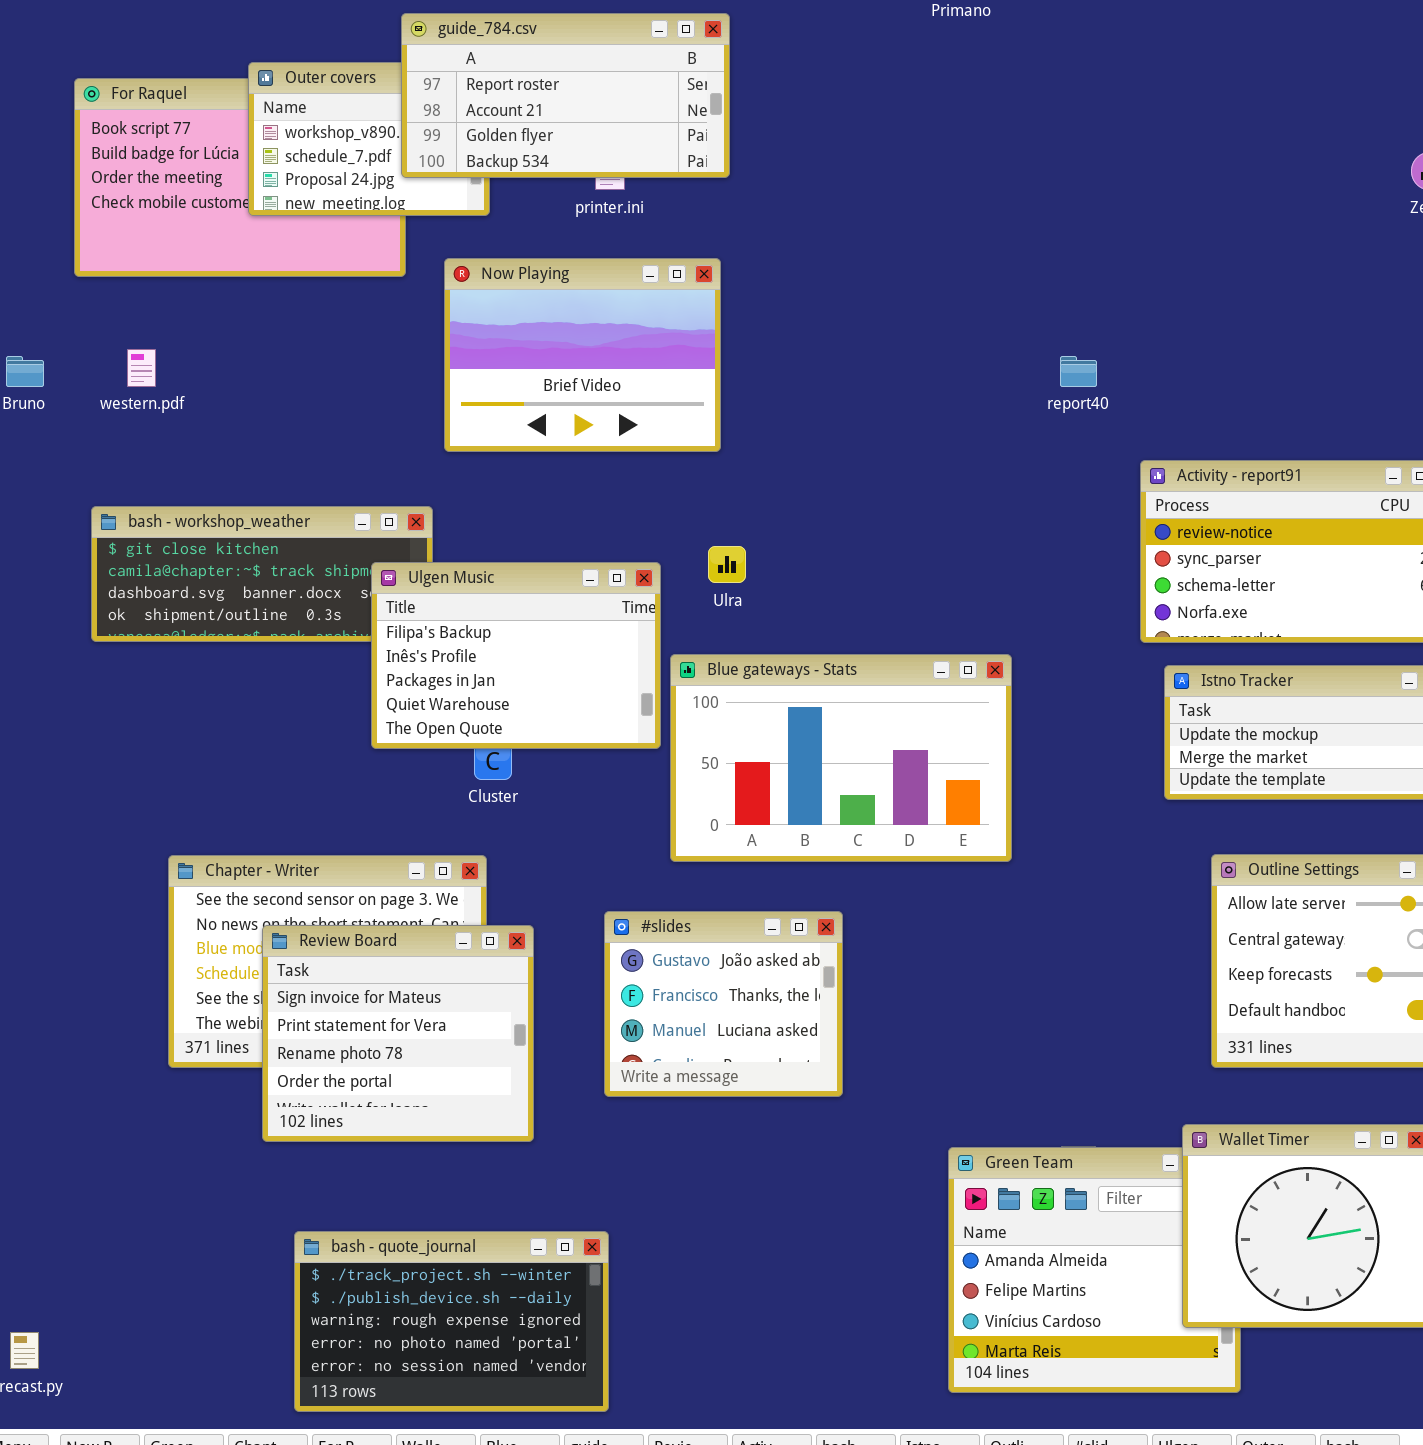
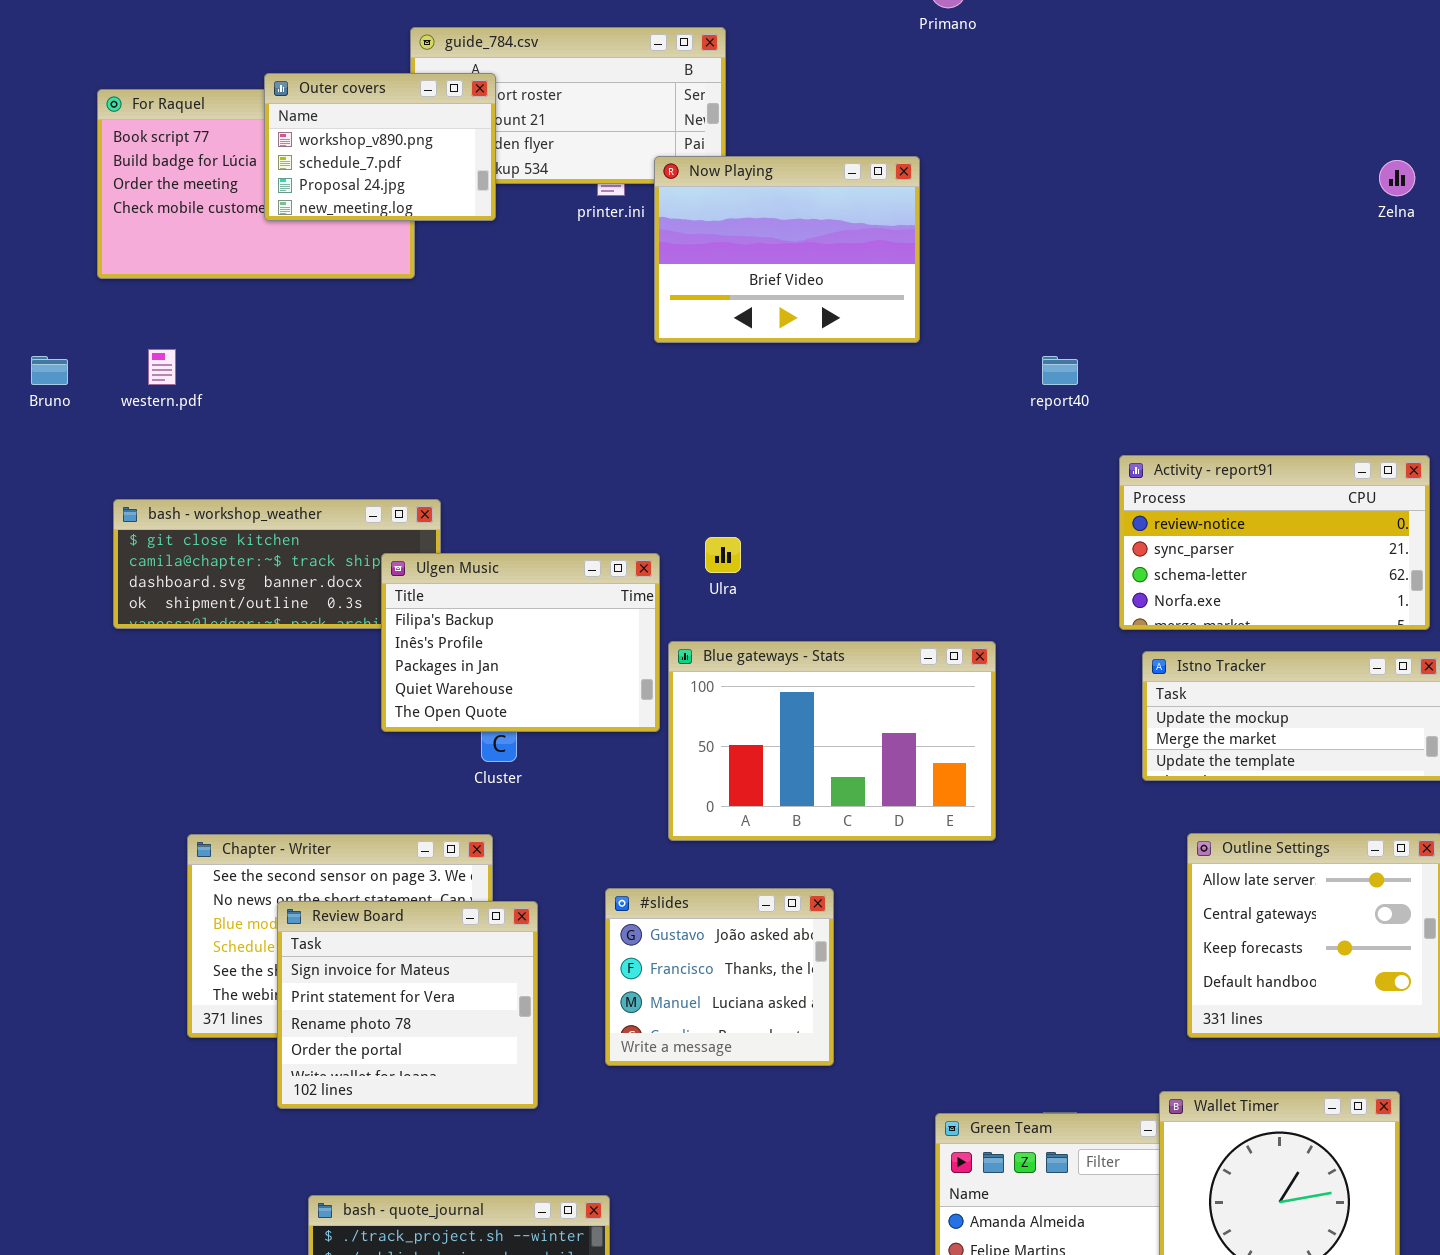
Outer covers: [248,62,490,216] -> [264,73,496,221], raised
Now Playing: [444,258,721,452] -> [654,156,920,343], moved

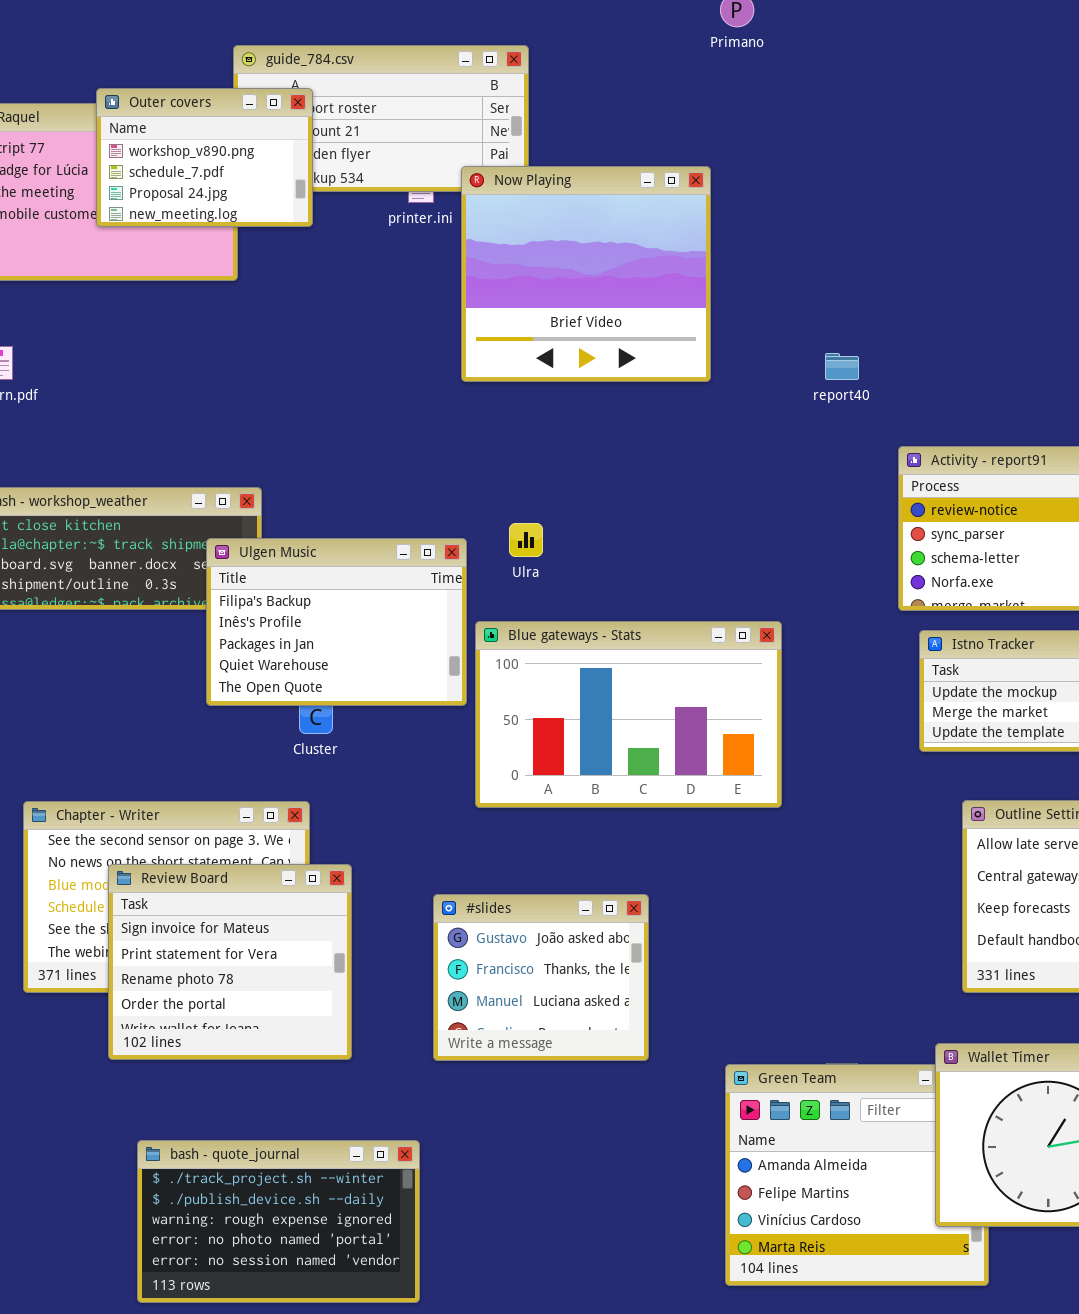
Now Playing: [654,156,920,343] -> [461,166,711,382], resized
#slides: [605,888,834,1066] -> [433,894,649,1061], moved

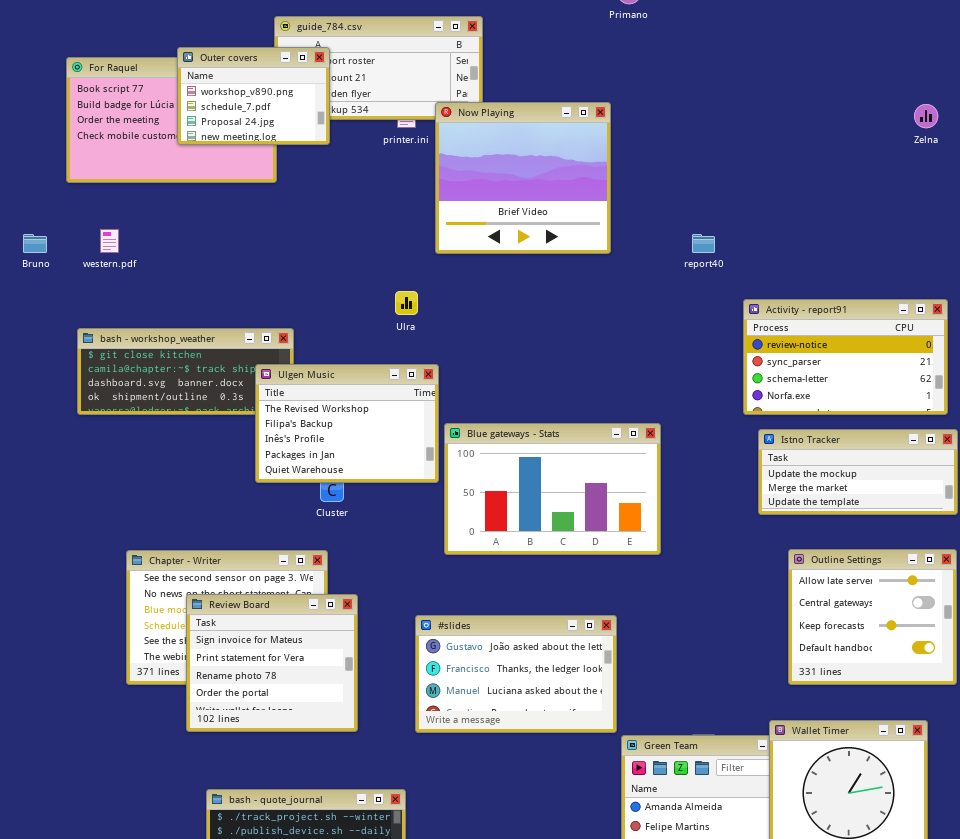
Ulra: [509,523,543,557] -> [395,291,418,315], moved
Ulgen Music: [206,538,467,706] -> [255,364,439,483], scrolled up 1 row
#slides: [433,894,649,1061] -> [415,615,617,733], resized

